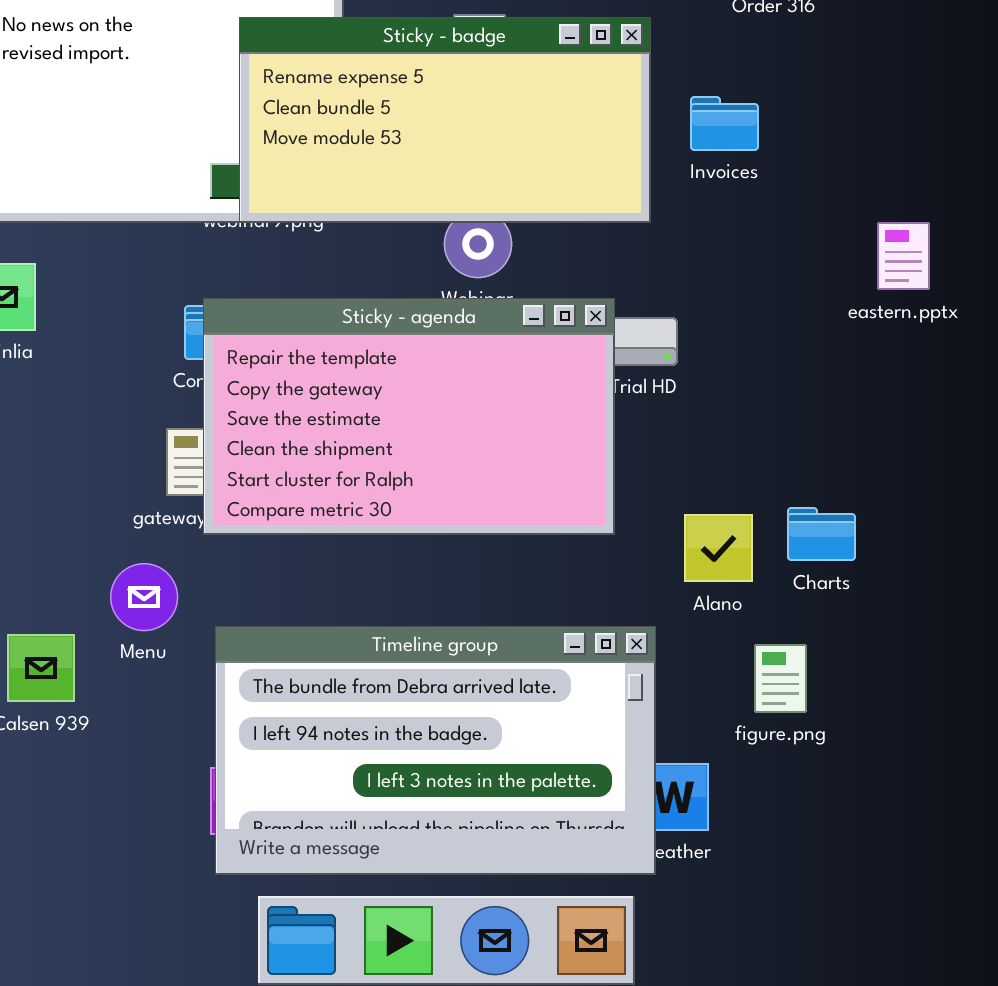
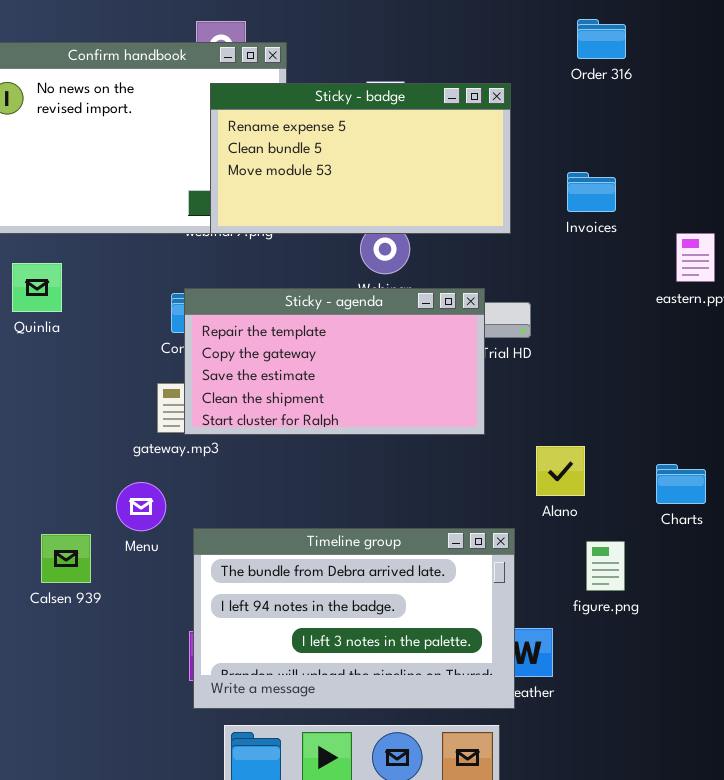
Invoices: [690,96,759,151] -> [567,172,616,212], moved
Sticky - agenda: [203,298,615,535] -> [184,288,485,435], resized
Charts: [787,507,856,561] -> [656,464,706,504], moved

